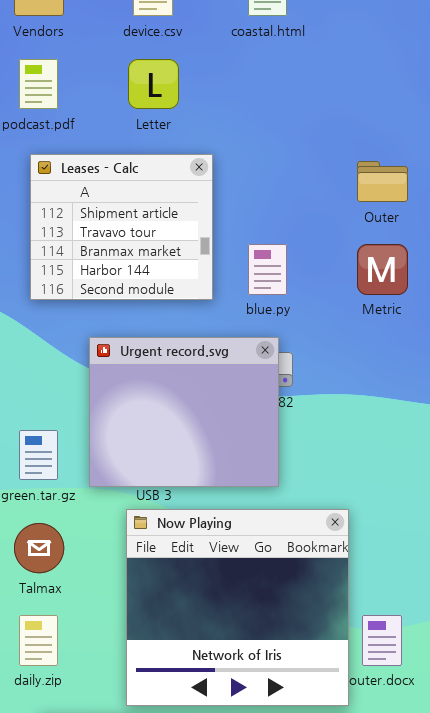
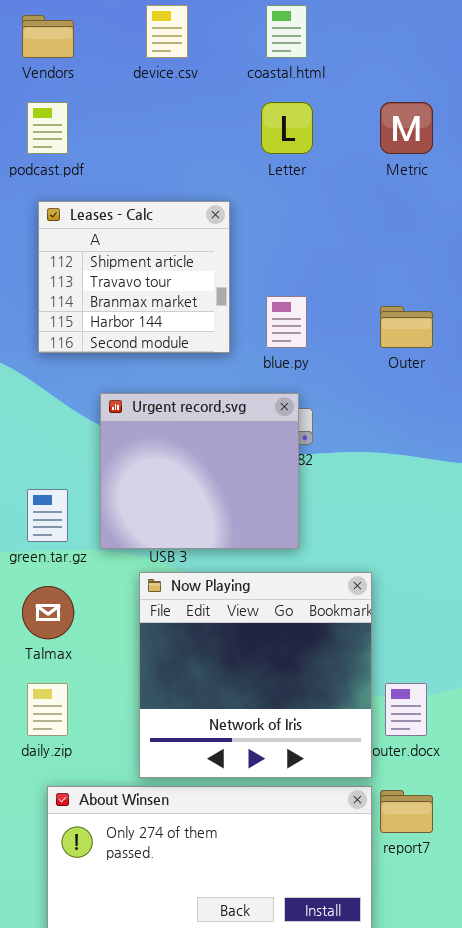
Letter: [128,59,179,109] -> [261,102,313,154], moved
Outer: [357,161,408,202] -> [380,306,433,348], moved
Metric: [357,244,408,295] -> [380,102,433,154], moved

